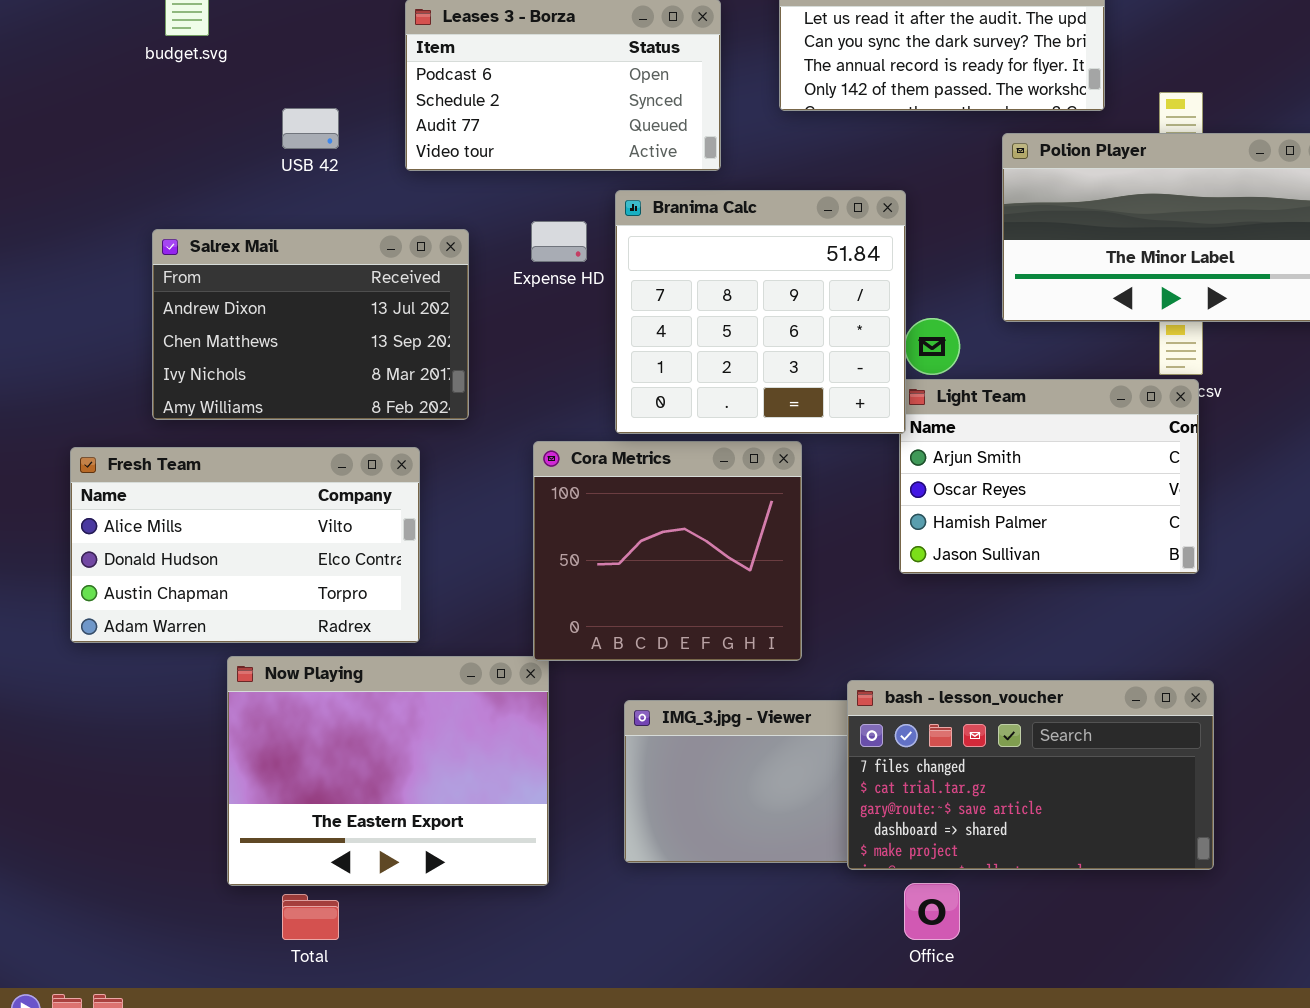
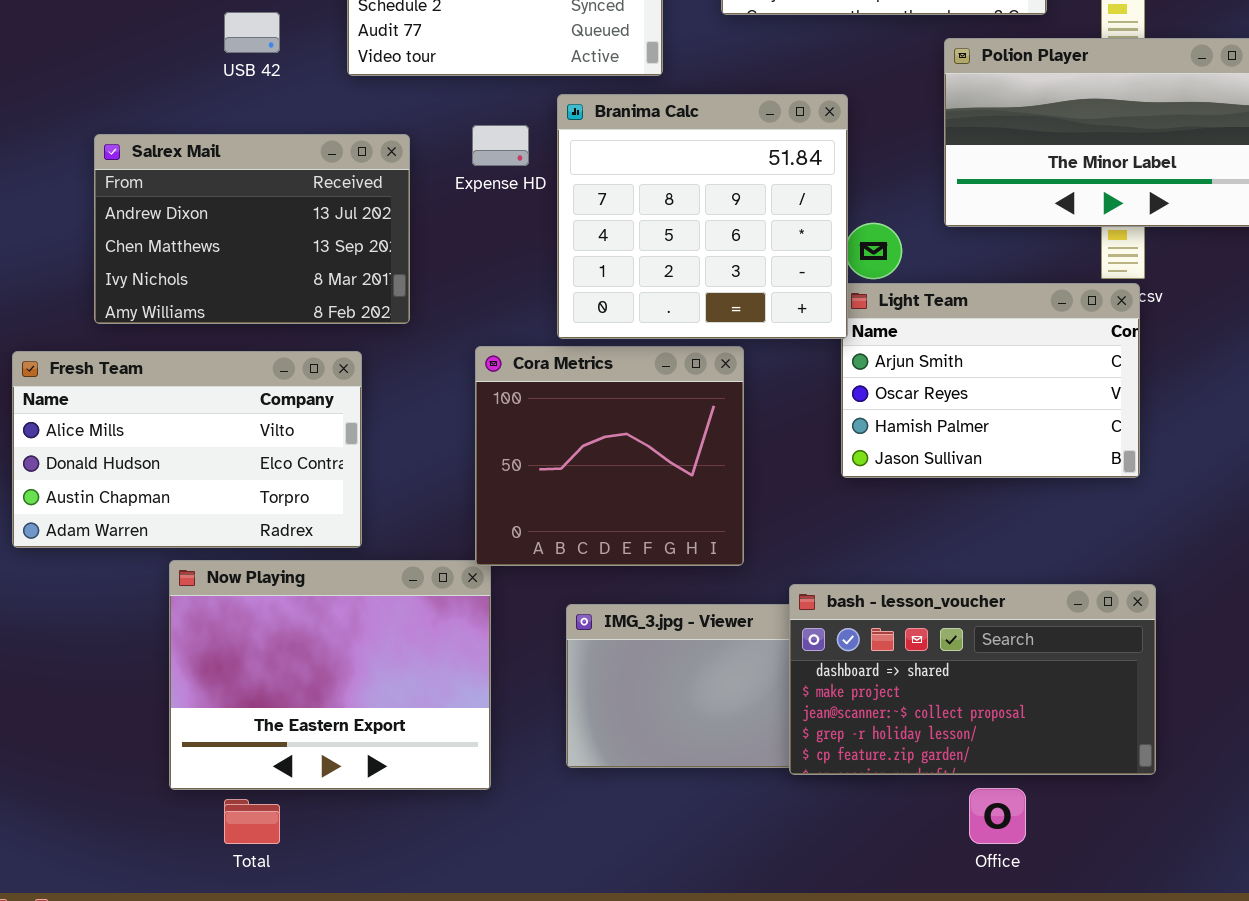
bash - lesson_voucher: [847,680,1214,870] -> [789,584,1156,775], scrolled down 3 rows
Office: [904,883,960,940] -> [969,788,1026,844], moved

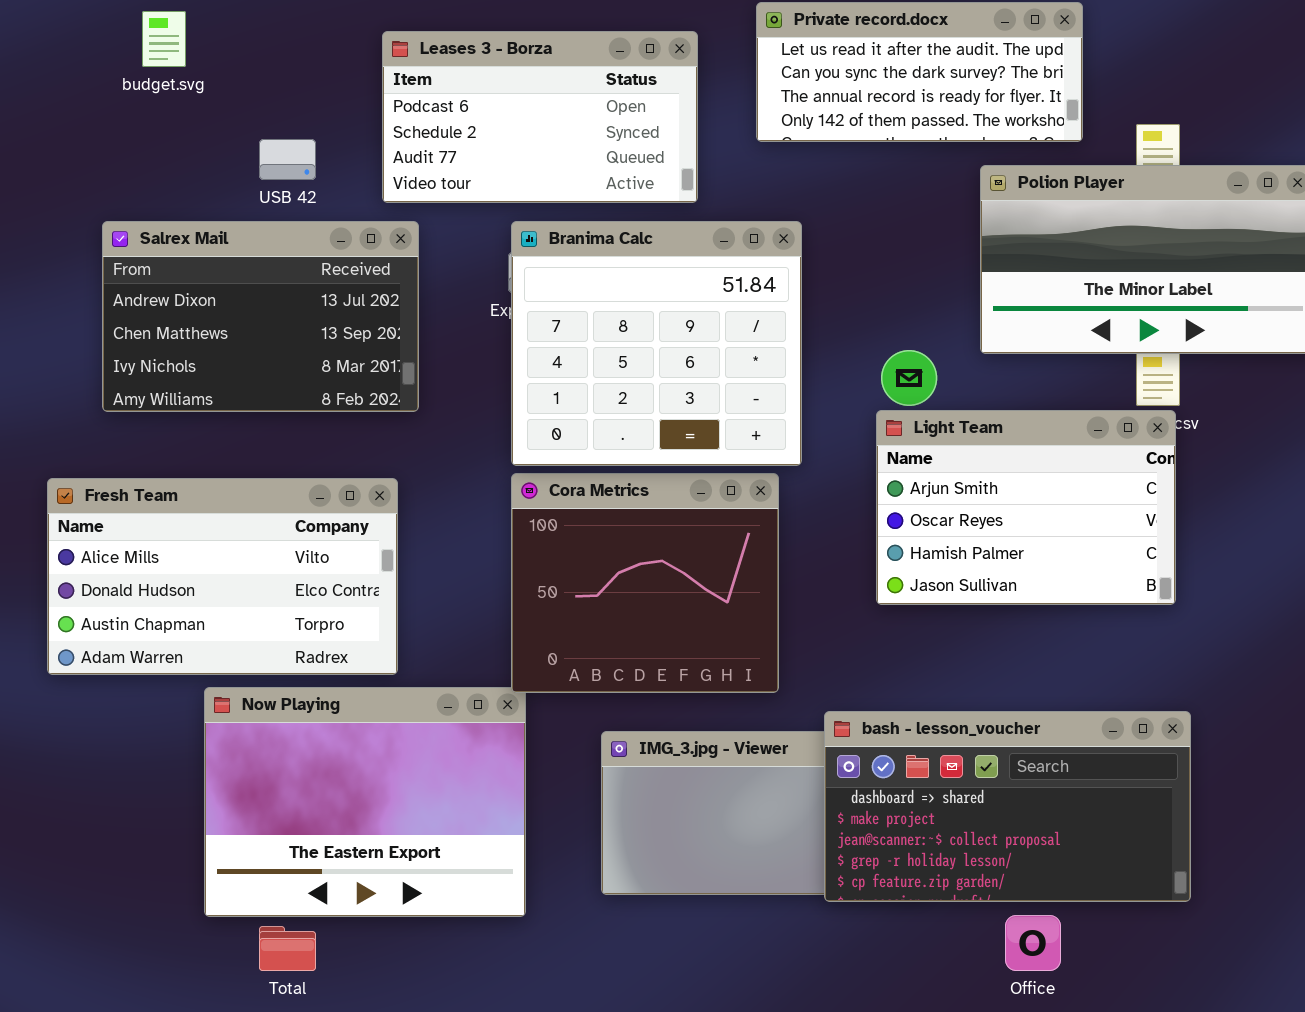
Branima Calc: [557,94,848,339] -> [511,221,802,466], moved
Salrex Mail: [94,134,410,324] -> [102,221,419,412], moved

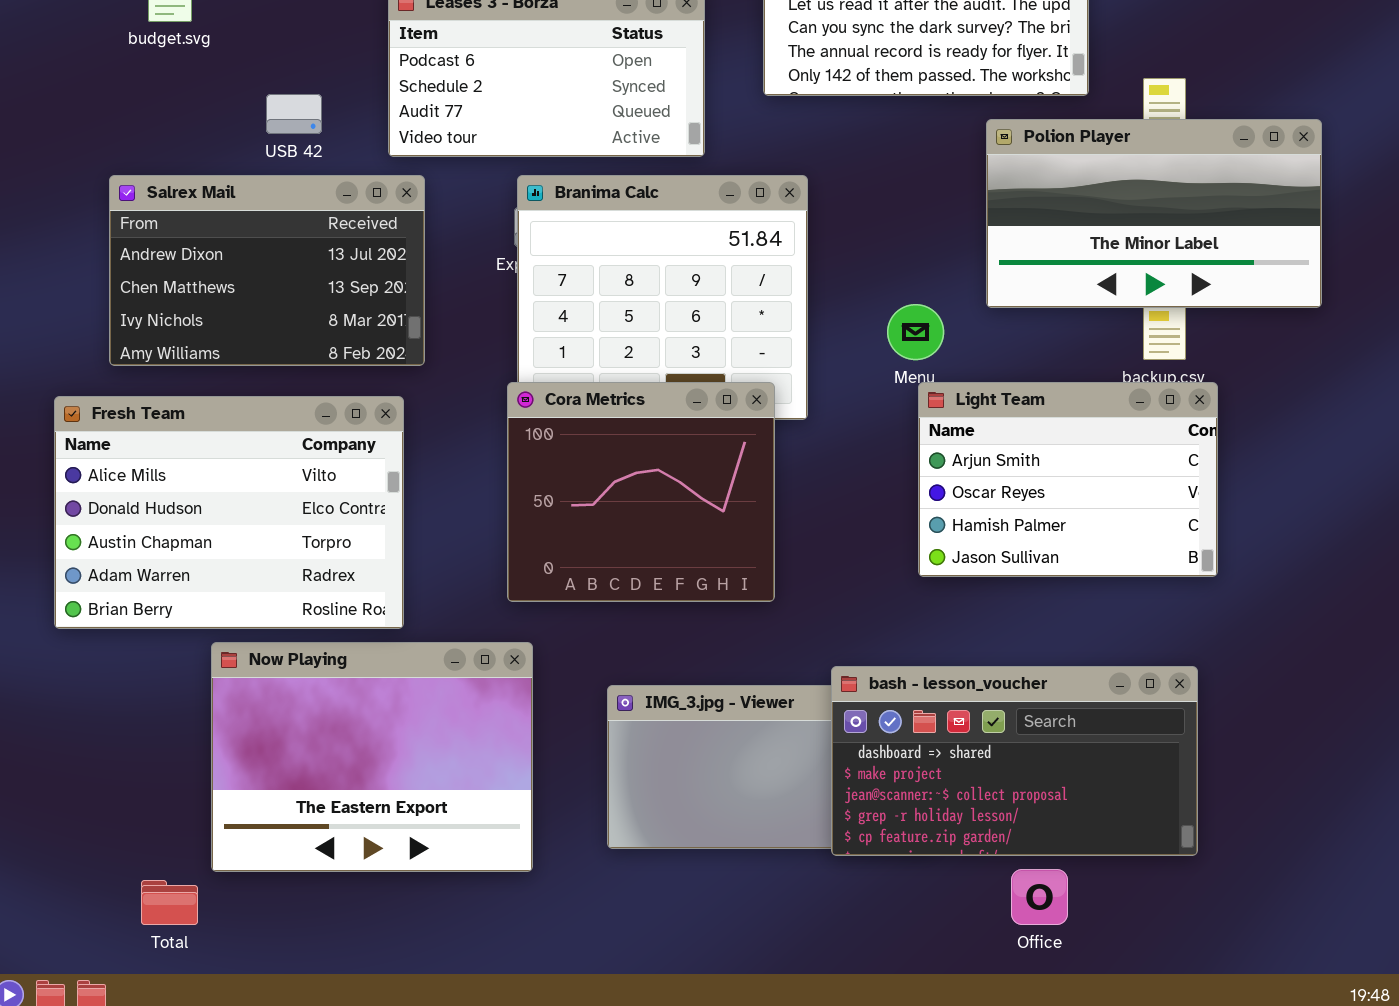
Light Team: [876,410,1176,605] -> [918,382,1218,577], moved
Cora Metrics: [511,473,779,693] -> [507,382,775,602], moved
Fresh Team: [47,478,398,675] -> [54,396,404,629], resized
Total: [259,926,316,971] -> [141,880,198,925], moved

